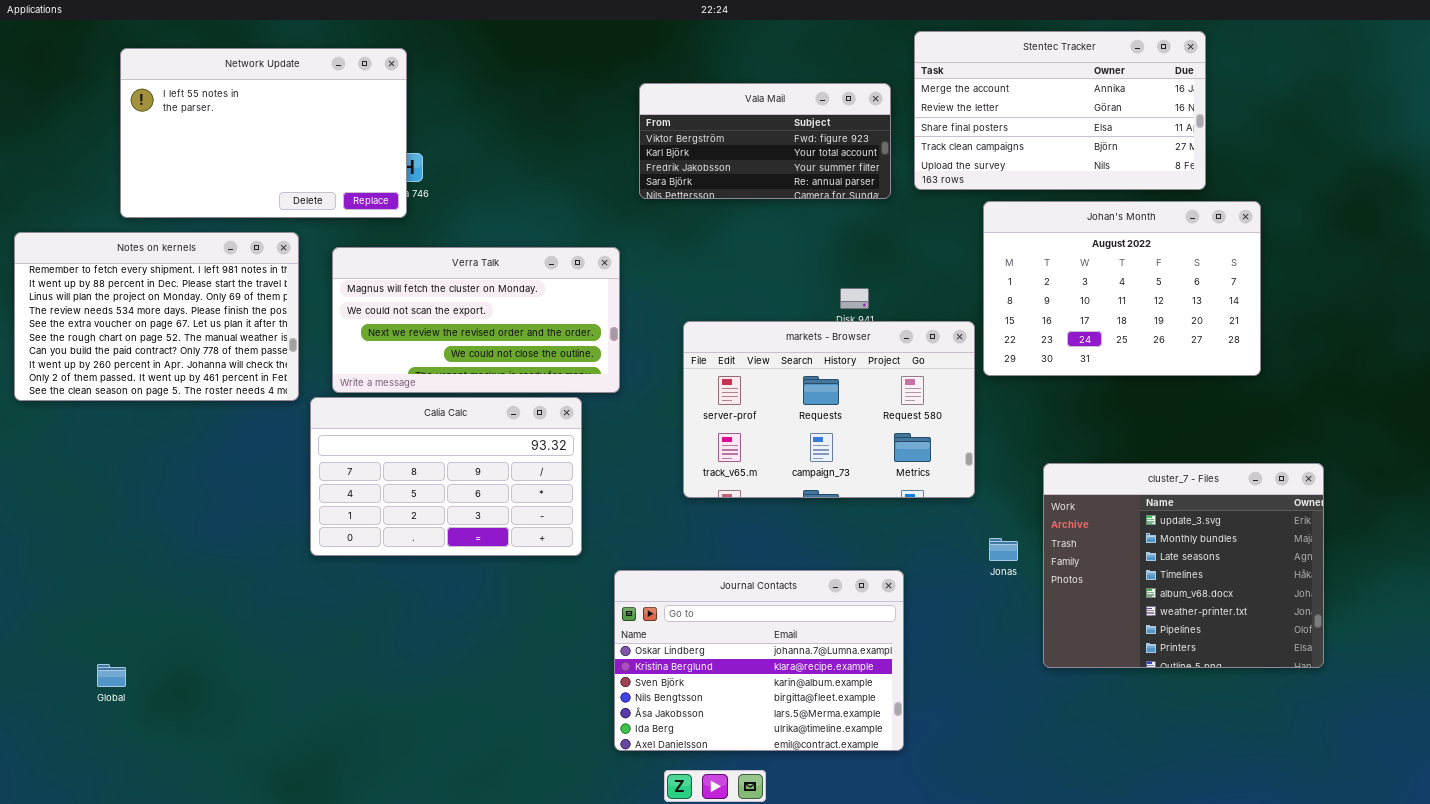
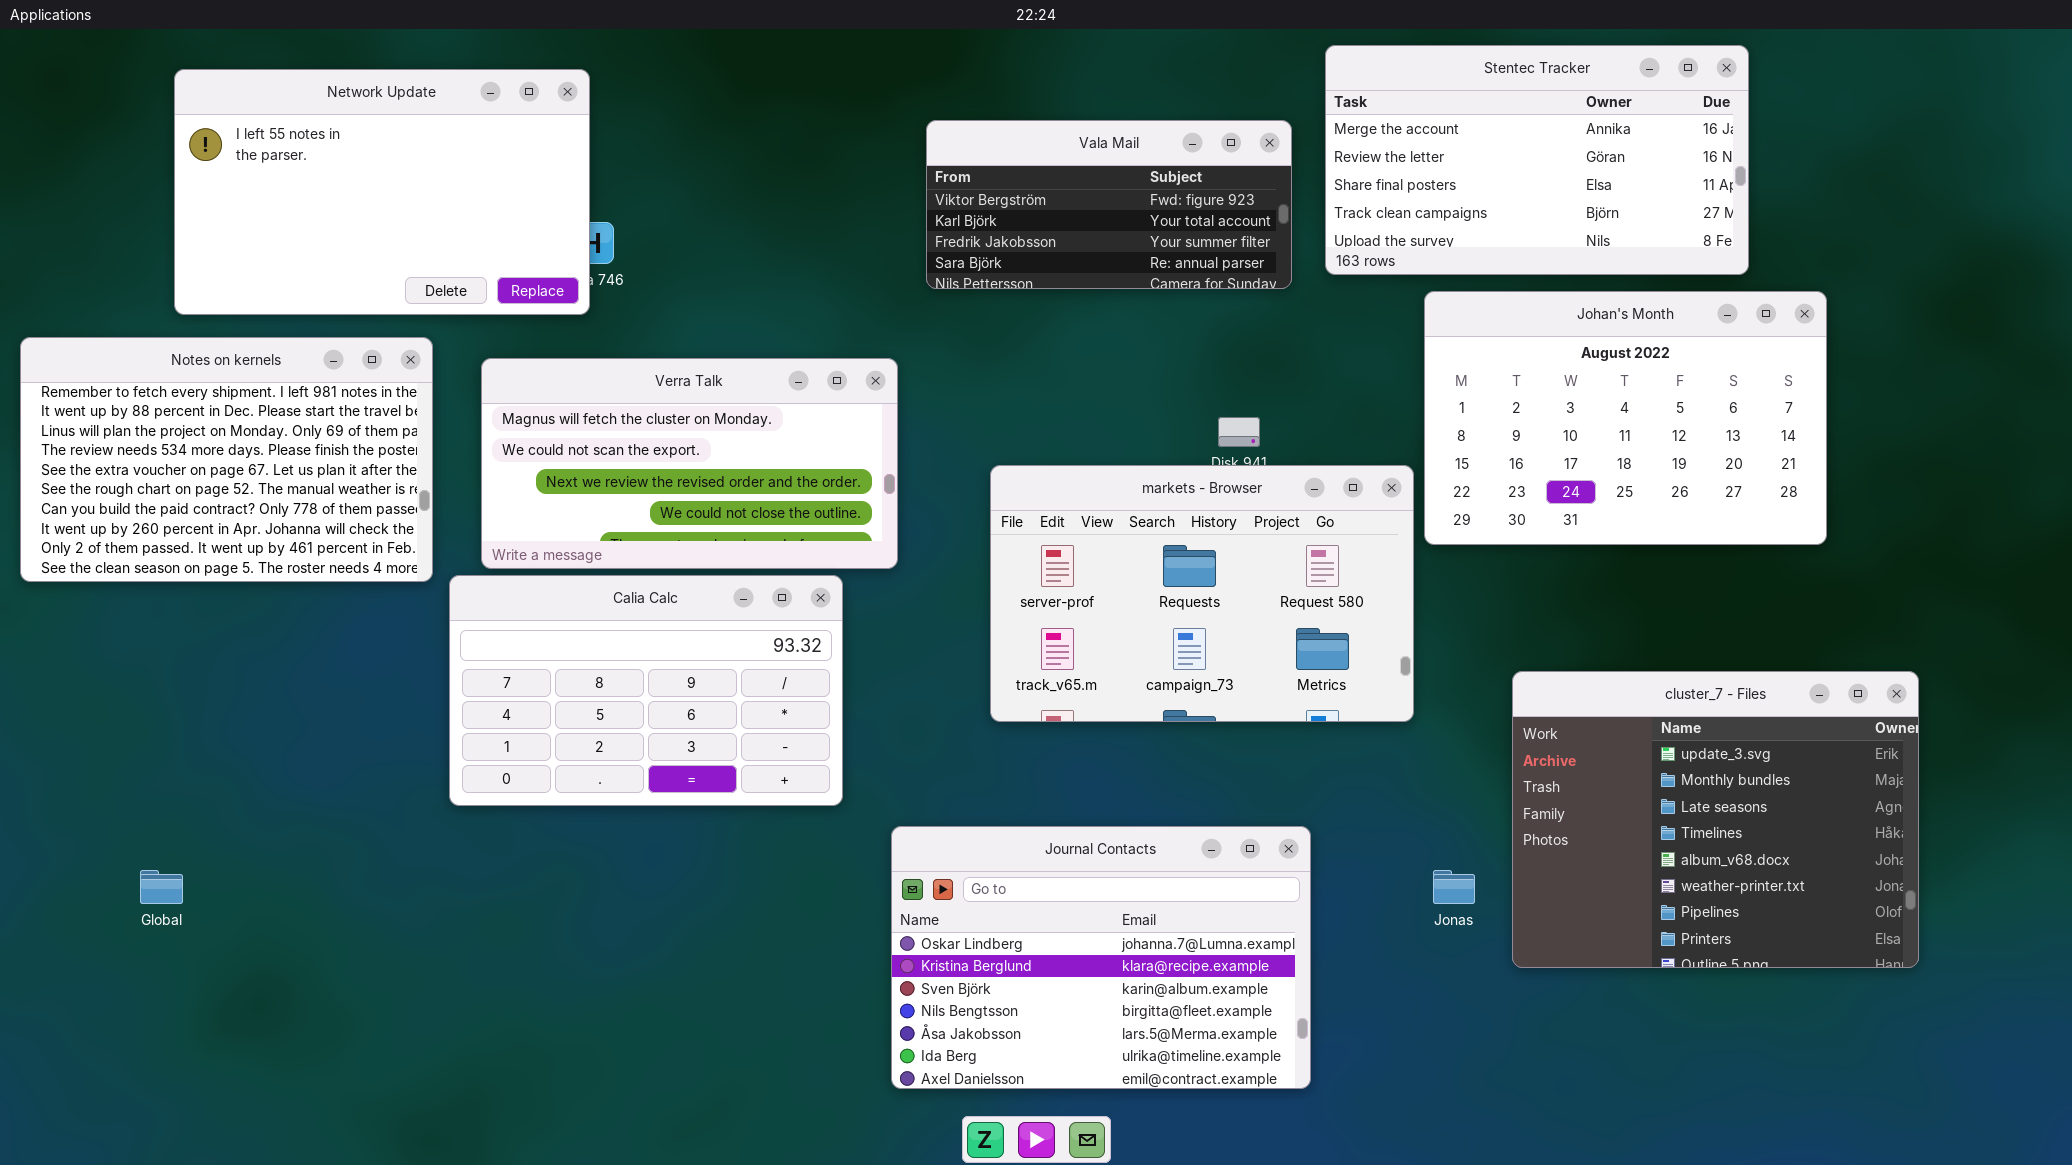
Jonas: [989,538,1018,561] -> [1433,870,1475,904], moved
Global: [97,664,126,687] -> [140,870,183,904], moved

